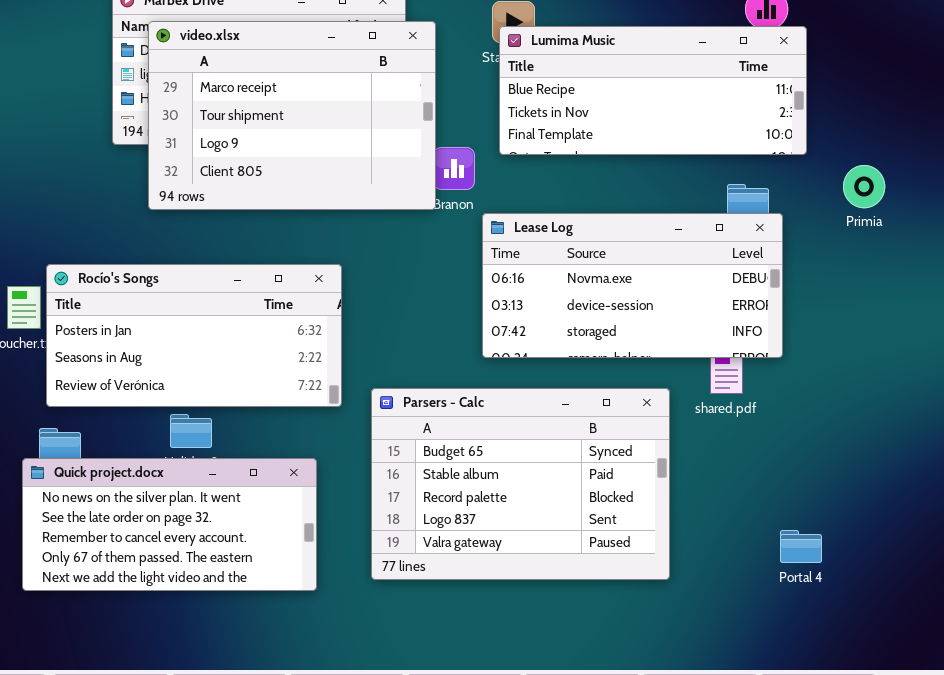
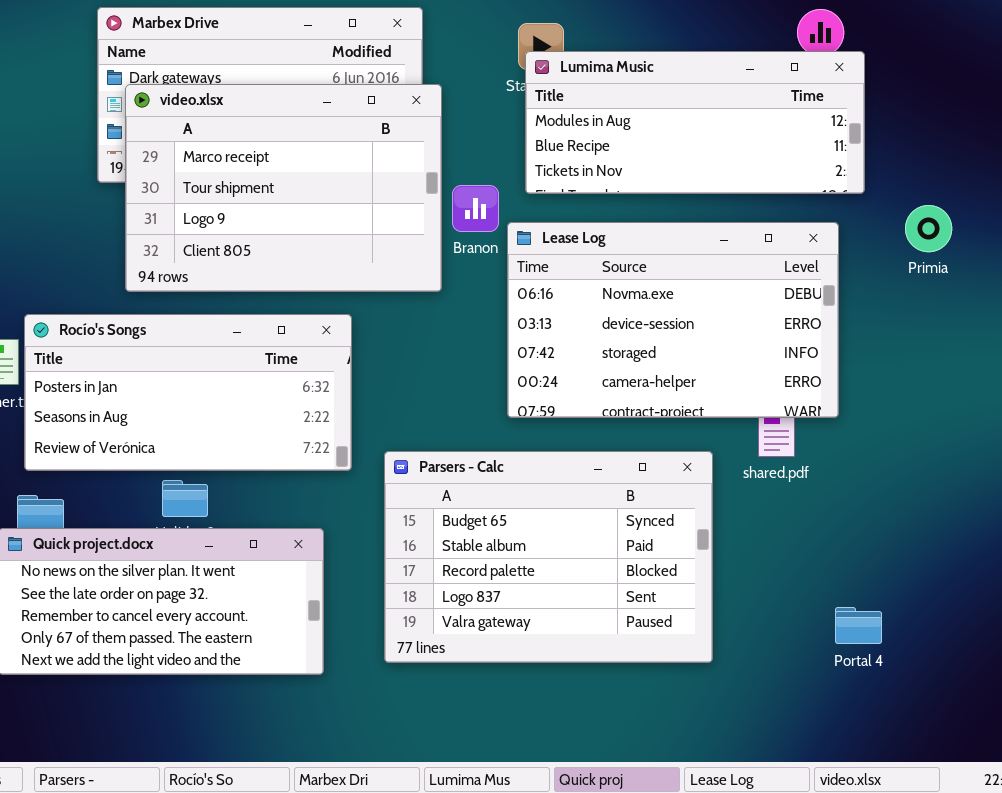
video.xlsx: [148,21,436,210] -> [125,84,442,292], moved
Lumima Music: [499,26,807,155] -> [525,51,865,194], scrolled up 1 row
Lease Log: [482,213,783,358] -> [507,222,839,418], resized

